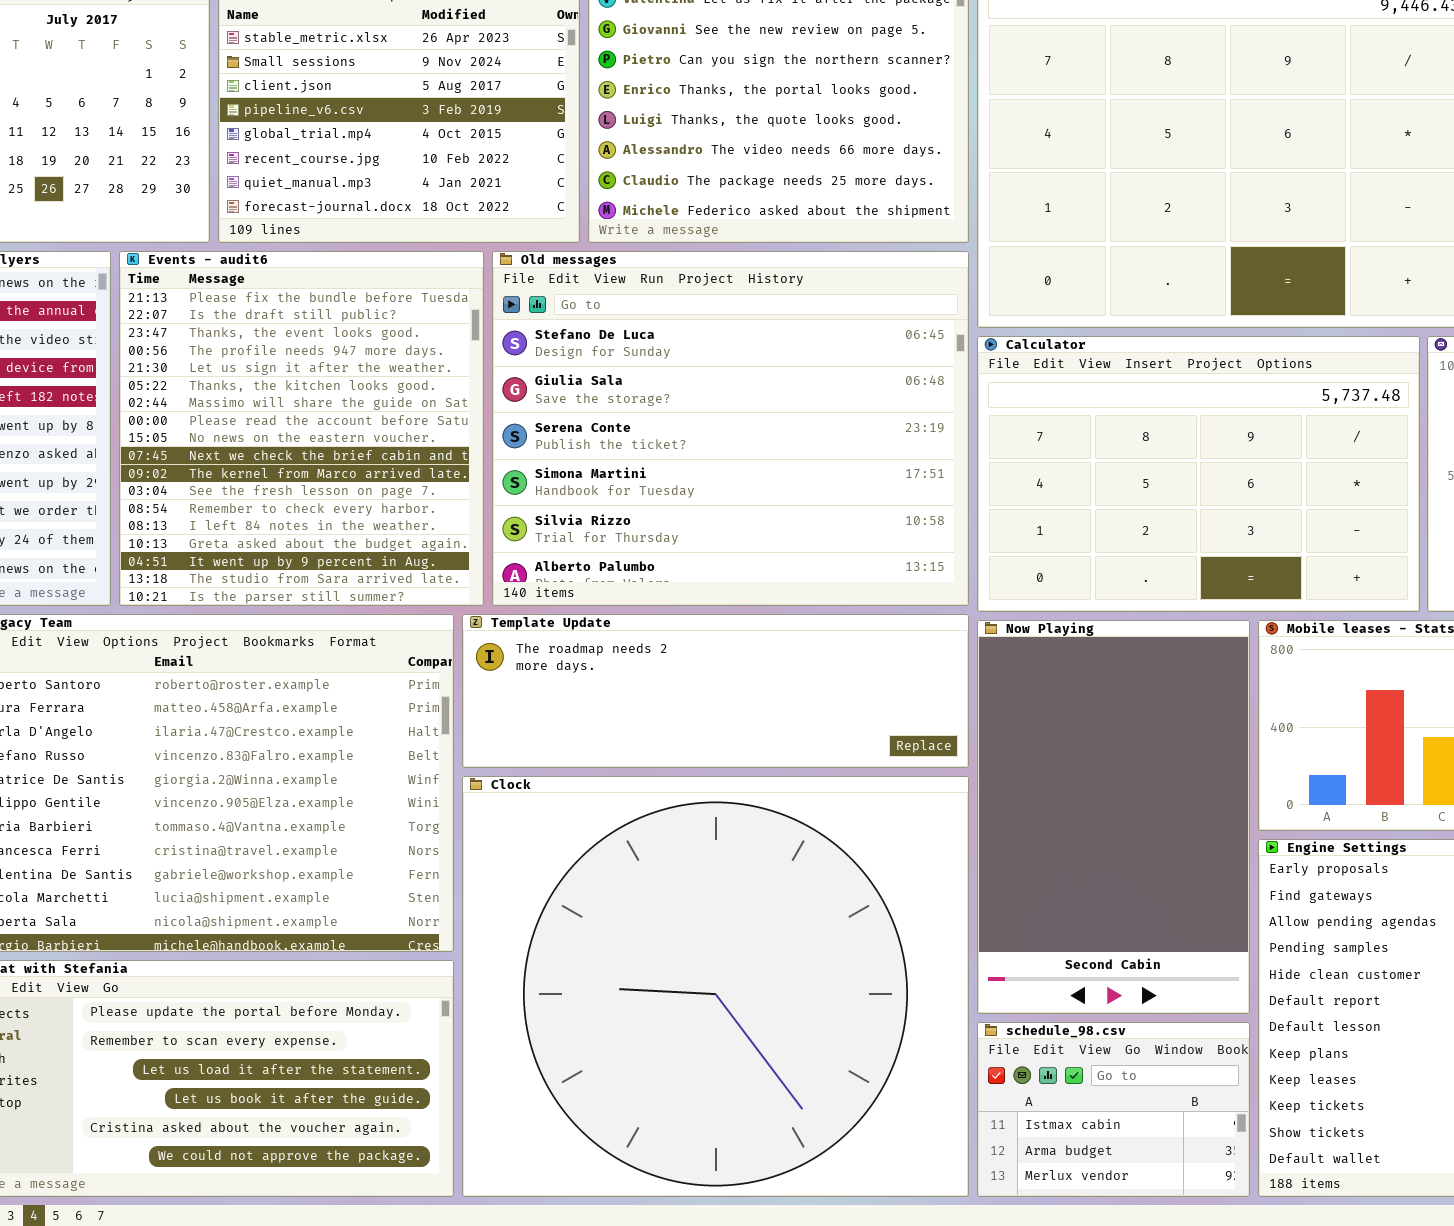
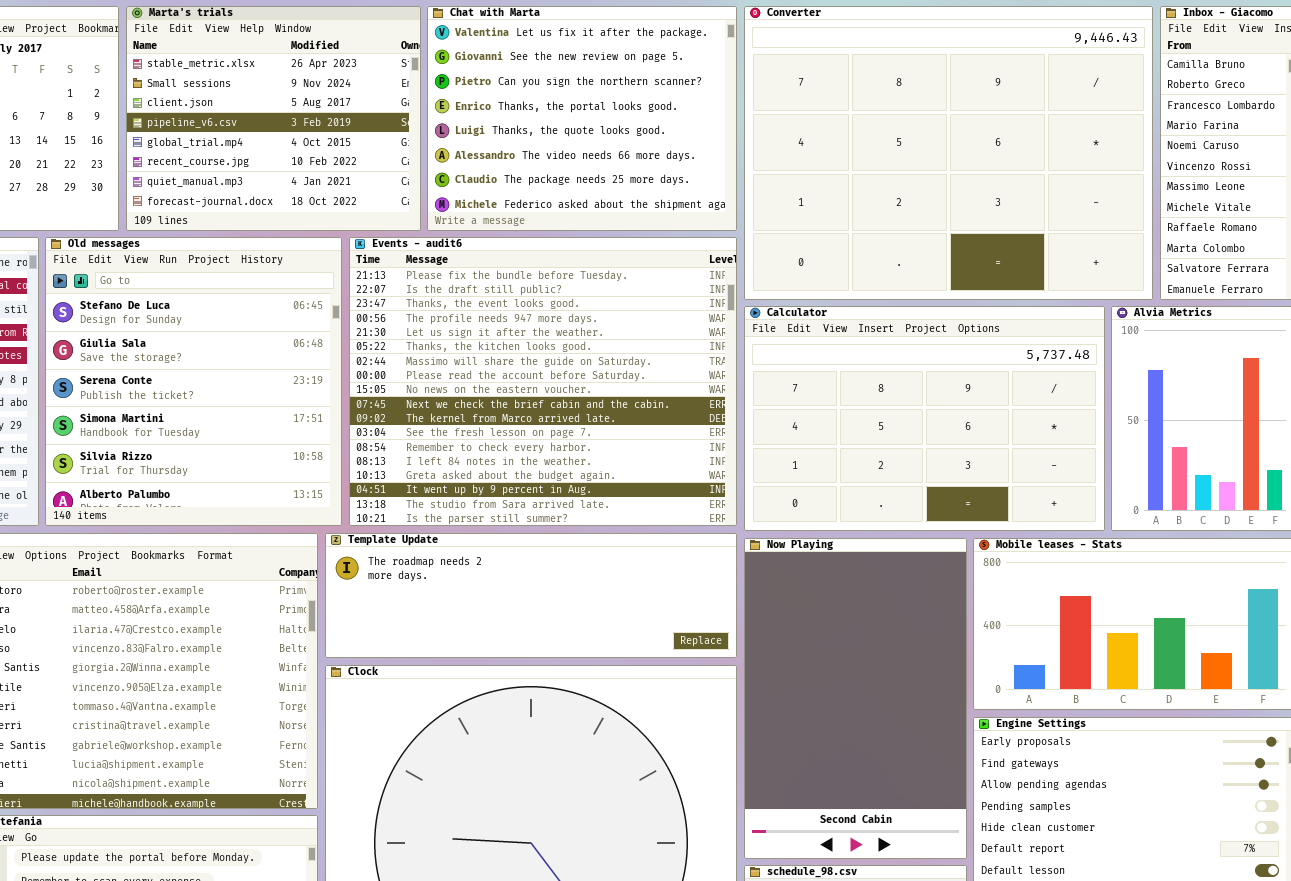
Events - audit6: [119,251,484,606] -> [349,237,737,526], moved, resized
Old messages: [492,251,969,606] -> [45,237,342,526], moved, resized

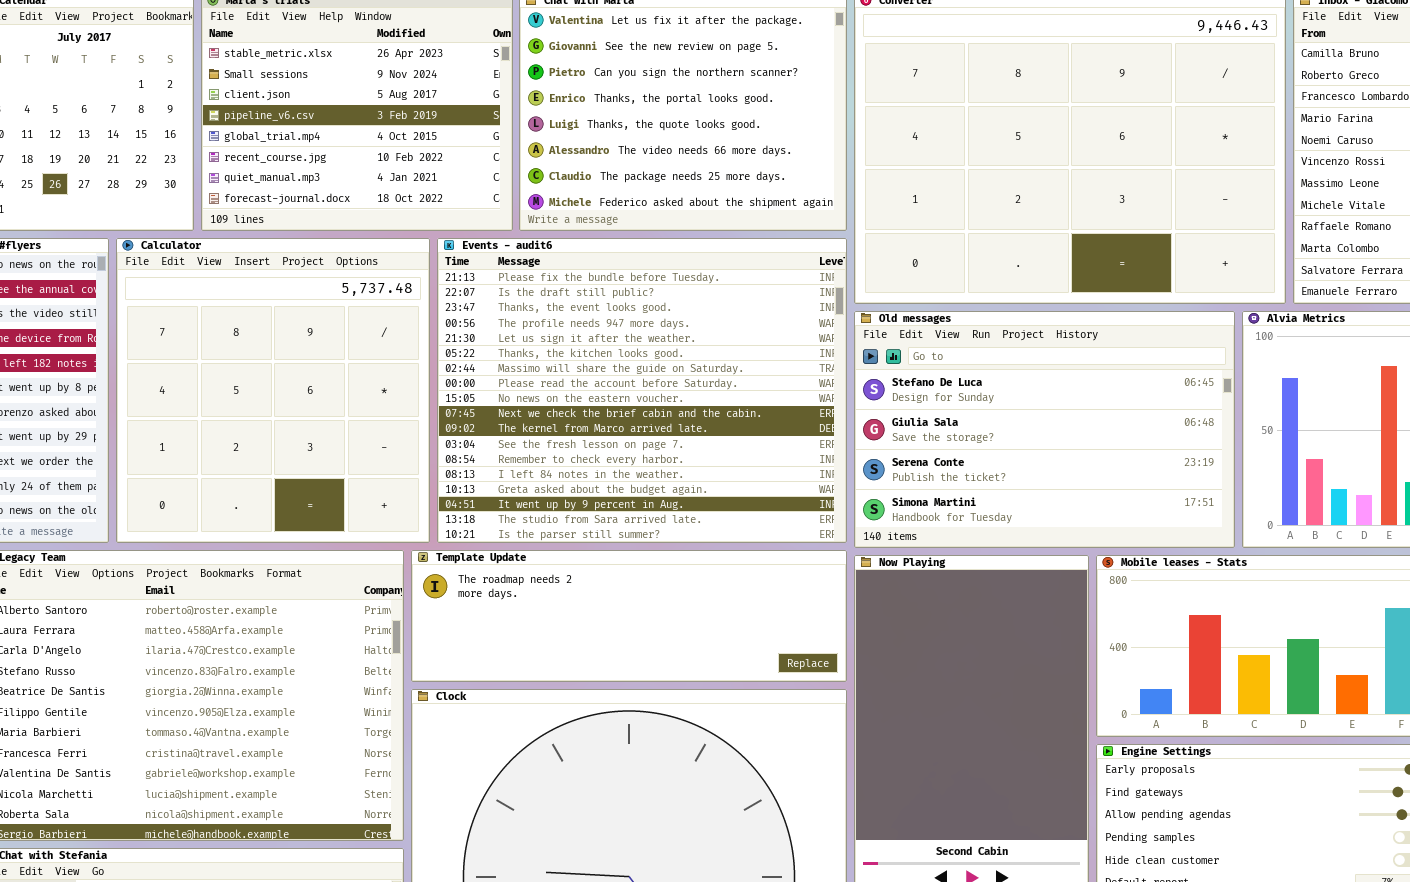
Old messages: [45,237,342,526] -> [854,311,1235,548], moved, resized
Calculator: [744,306,1105,531] -> [116,238,430,543], moved, resized

